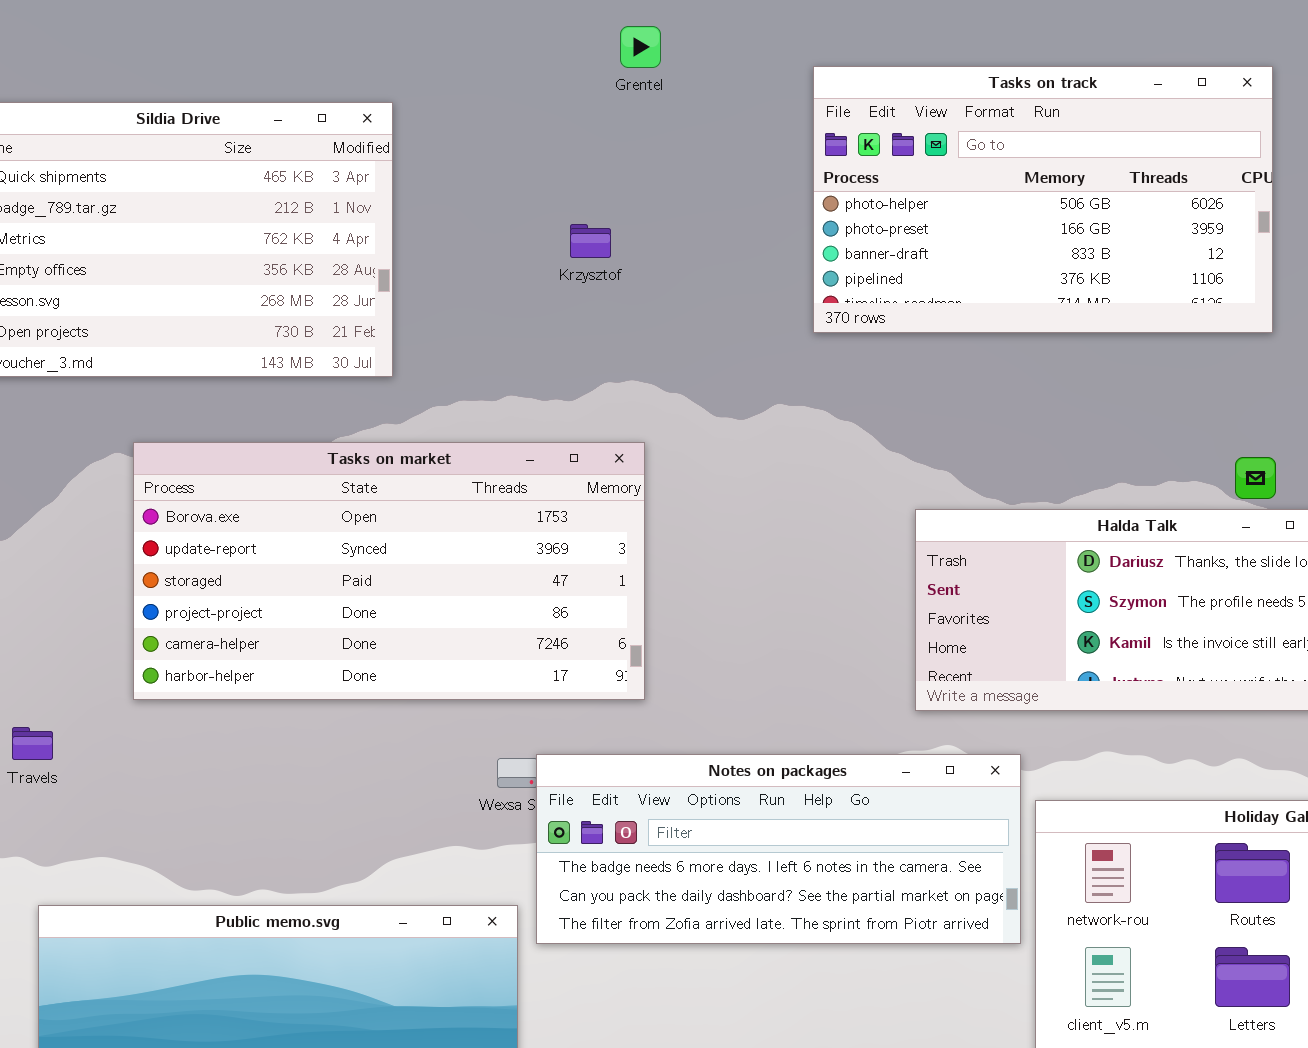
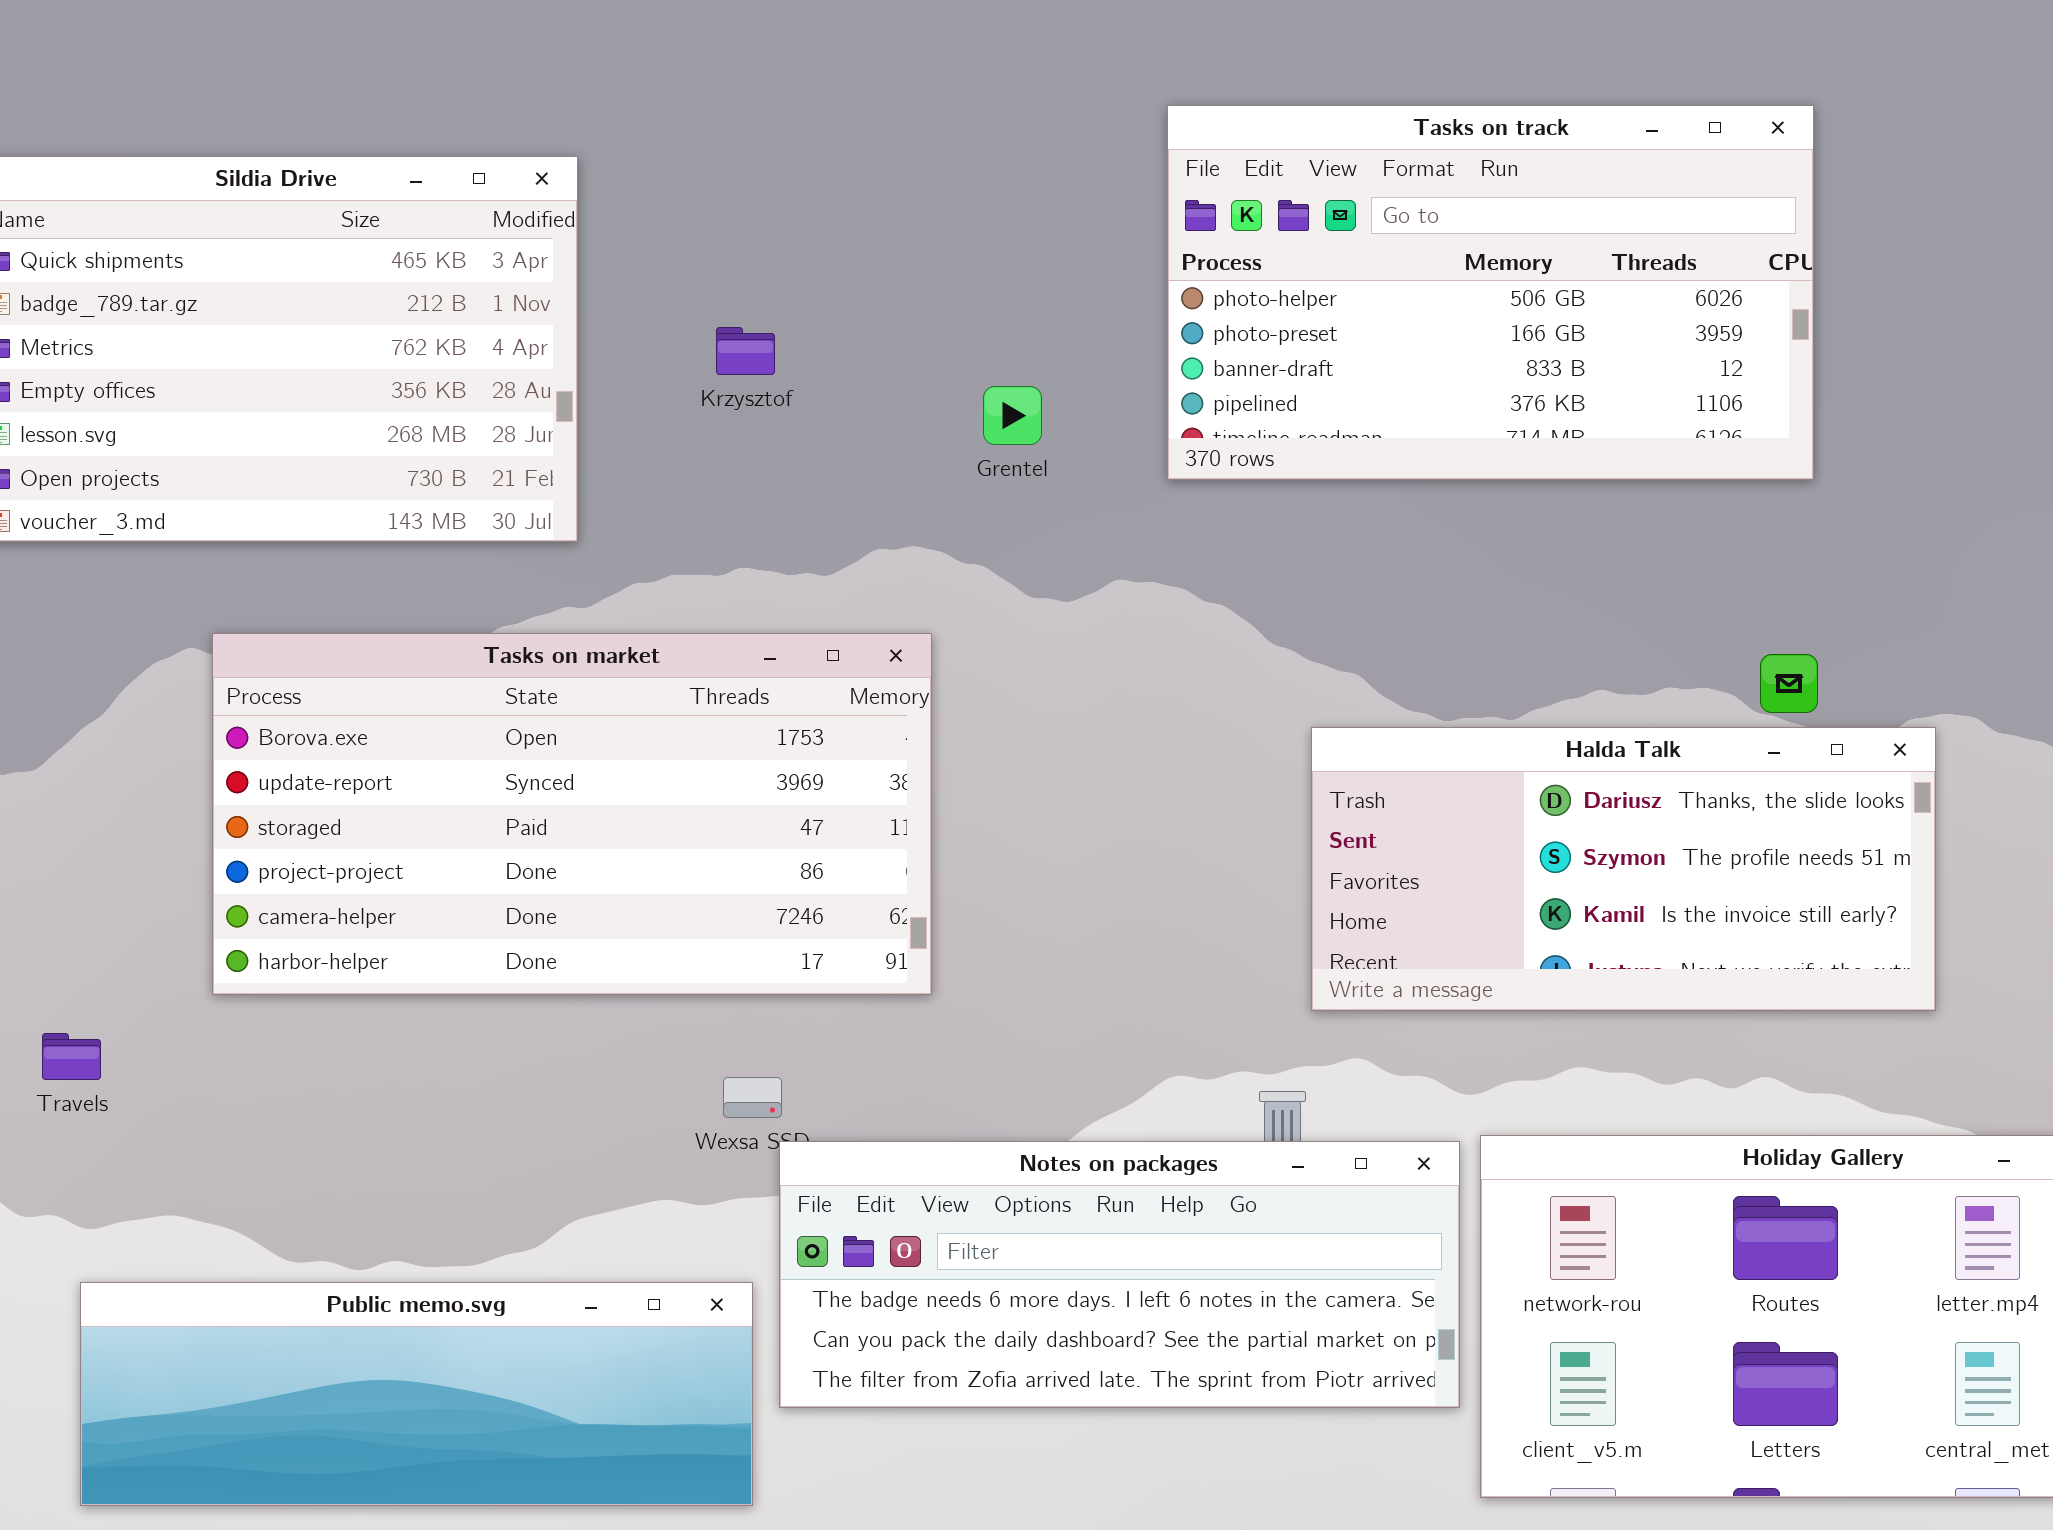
Grentel: [620,26,661,68] -> [983,386,1042,445], moved
Krzysztof: [570,224,611,258] -> [716,327,775,375], moved
Notes on packages: [536,754,1021,944] -> [779,1141,1460,1408], moved

